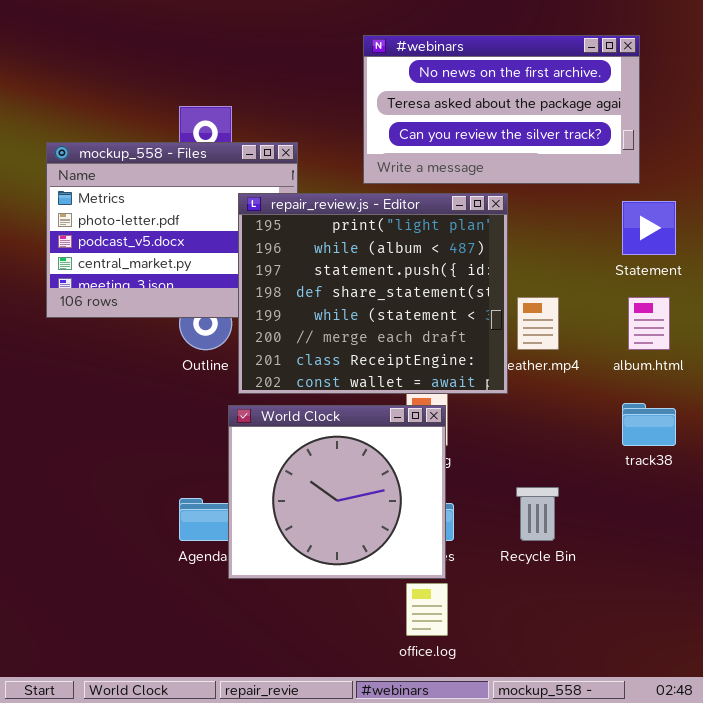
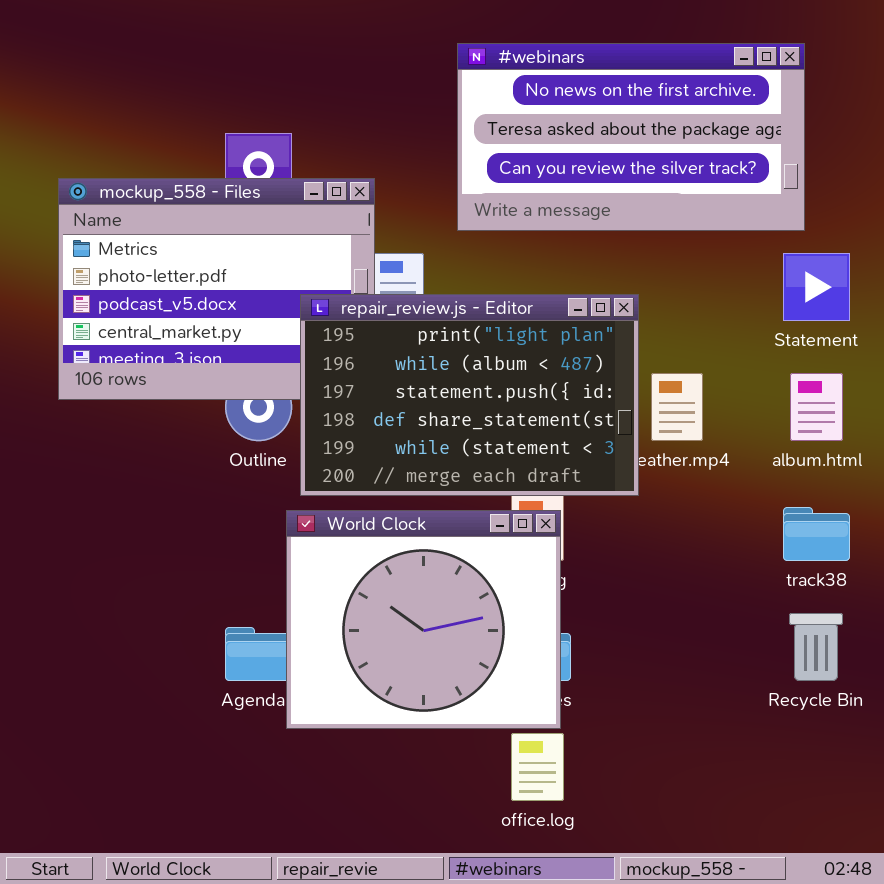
repair_review.js - Editor: [238,193,508,394] -> [300,294,639,496], resized
Recycle Bin: [516,487,559,541] -> [789,613,843,681], moved

